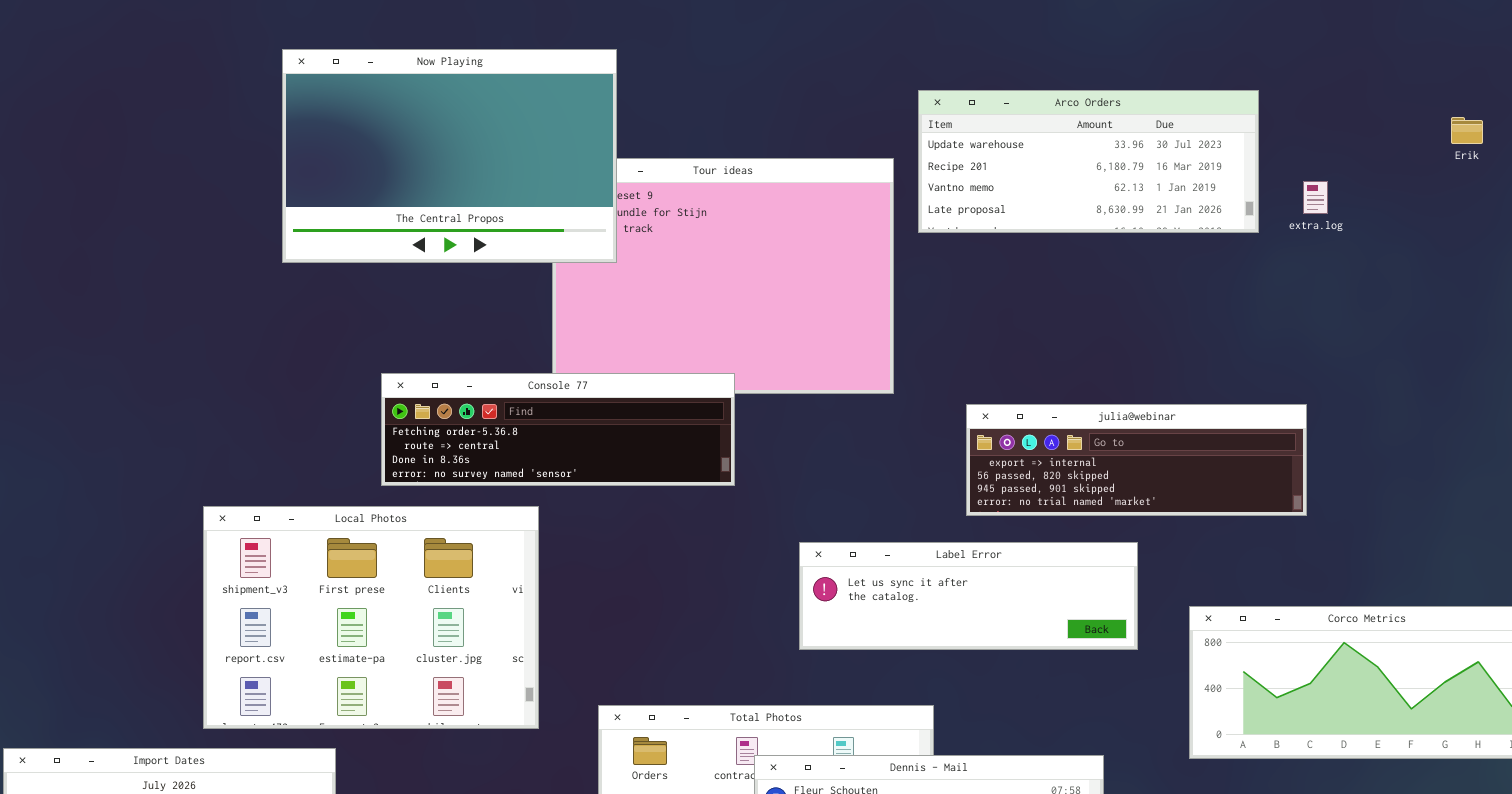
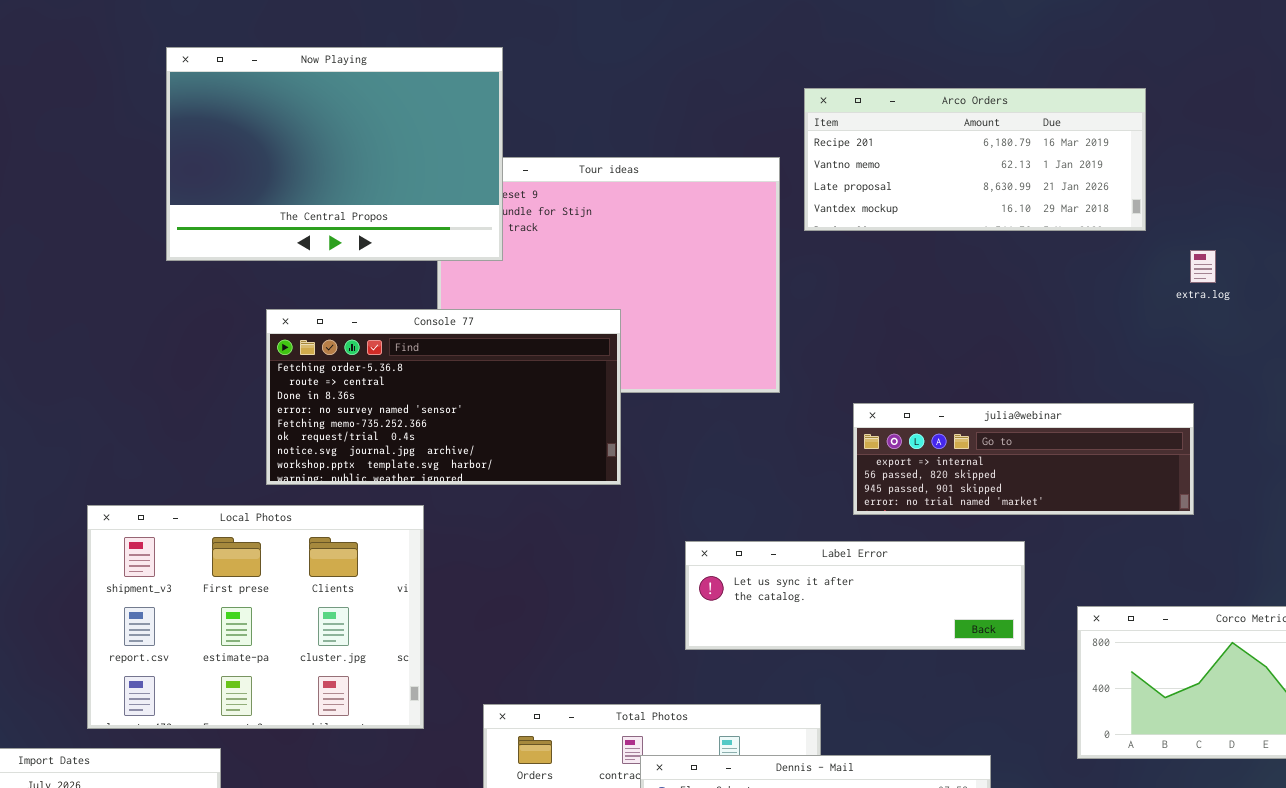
Arco Orders: [918,90,1259,233] -> [804,88,1146,231], scrolled down 1 row
extra.log: [1303,181,1328,214] -> [1190,250,1216,283], moved
Console 77: [381,373,735,486] -> [266,309,621,485], resized

